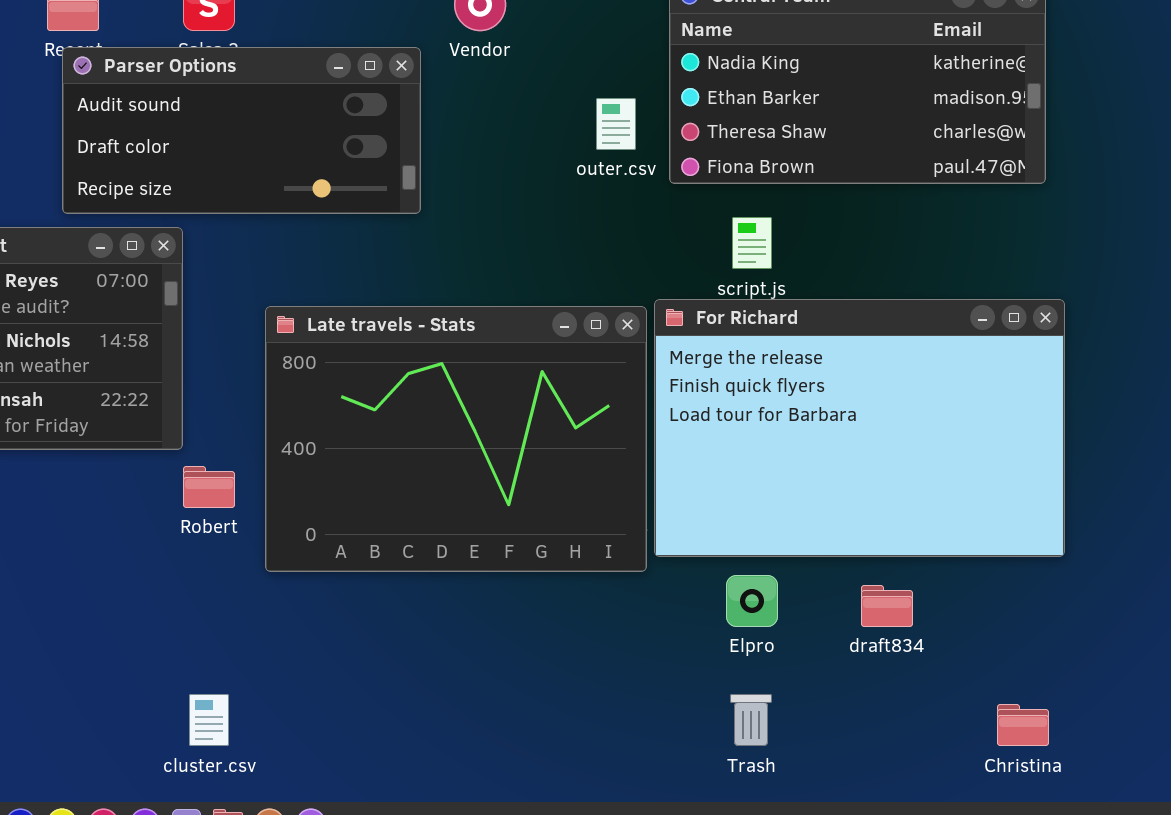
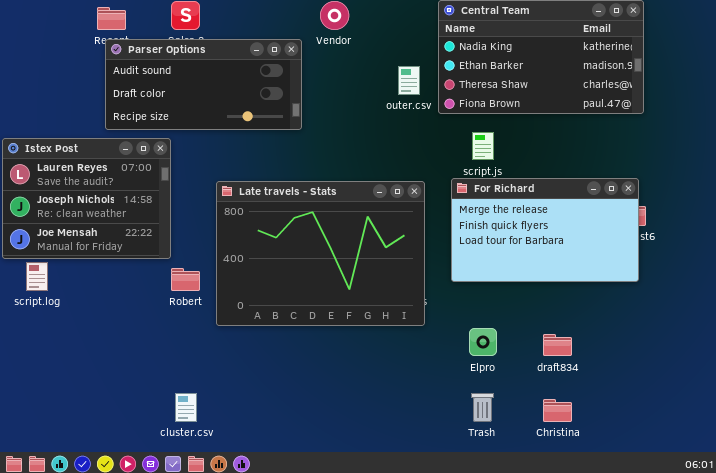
For Richard: [654,299,1065,557] -> [451,178,639,282], moved, resized
Christina: [997,704,1049,746] -> [543,399,572,422], moved

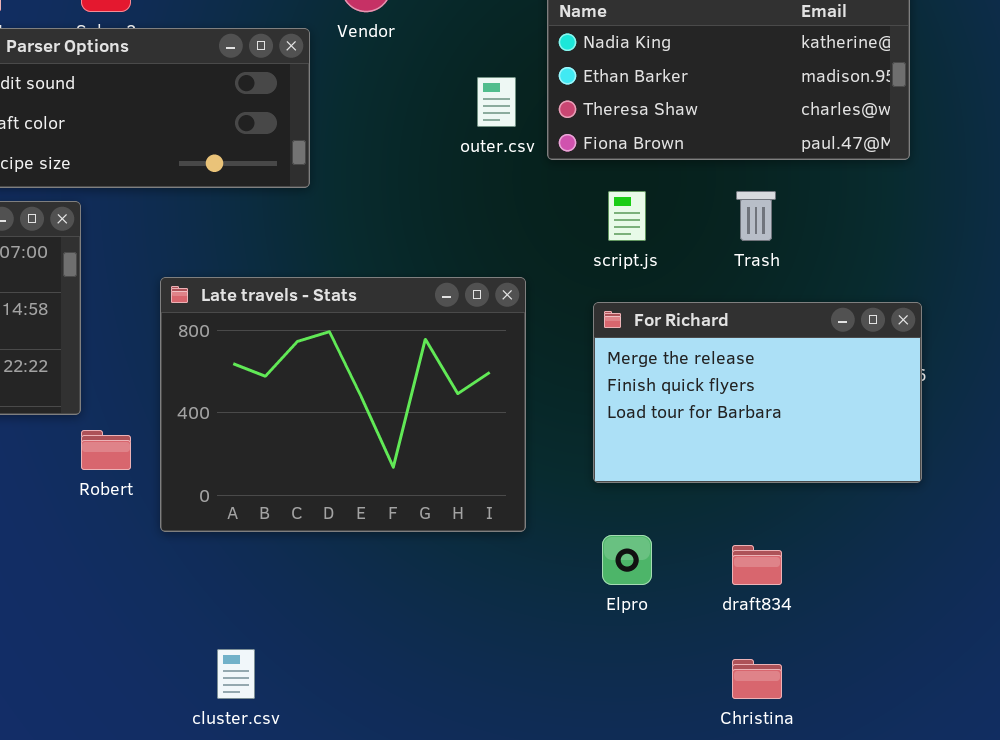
For Richard: [451,178,639,282] -> [593,302,922,483], moved
cluster.csv: [175,393,197,422] -> [217,649,255,699], moved
Trash: [471,393,494,422] -> [736,191,776,241], moved

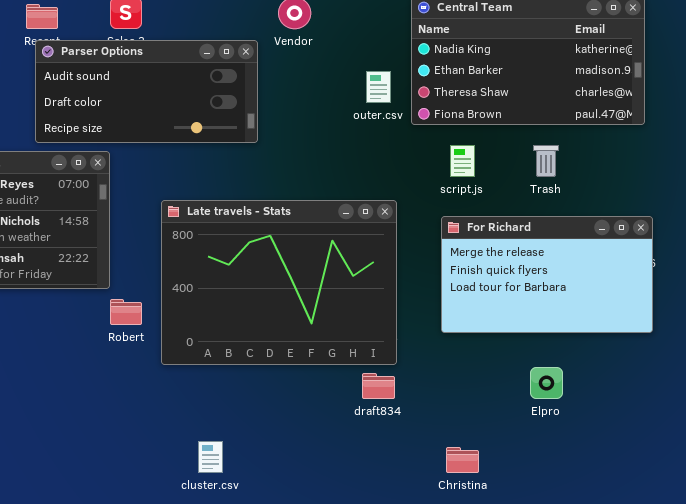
Elpro: [602,535,652,585] -> [530,367,563,399], moved
draft834: [732,545,782,585] -> [362,373,395,399], moved
Christina: [732,659,782,699] -> [446,447,479,473], moved

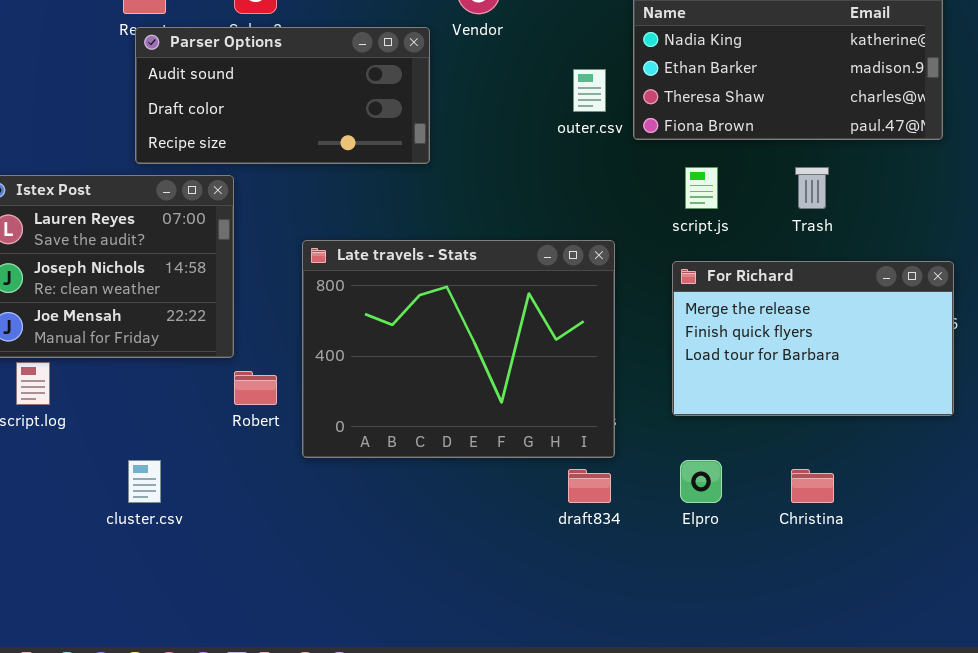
Elpro: [530,367,563,399] -> [680,460,722,503], moved
cluster.csv: [198,441,223,473] -> [128,460,161,503], moved
Christina: [446,447,479,473] -> [791,469,834,503], moved

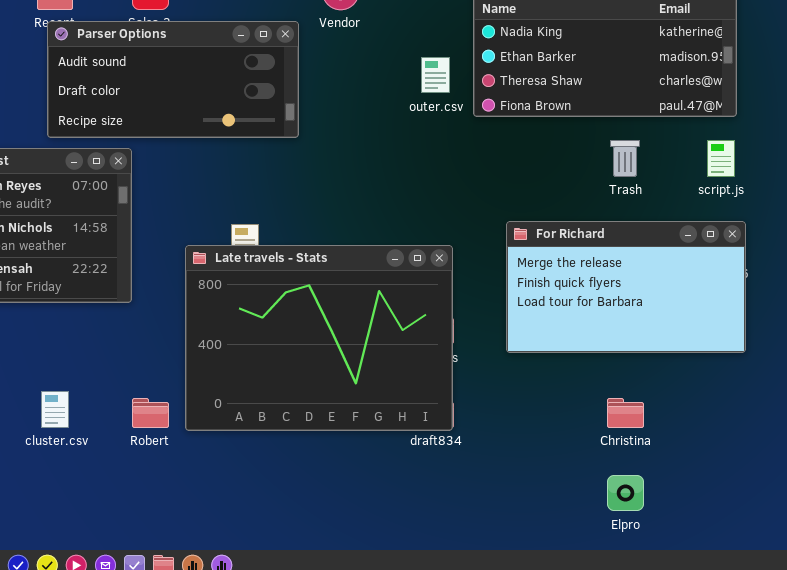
script.js: [685,167,718,209] -> [707,140,735,177], moved
Late travels - Stats: [302,240,615,458] -> [185,245,453,431], moved
Robert: [234,371,277,405] -> [132,398,169,428], moved
Elpro: [680,460,722,503] -> [607,475,644,511], moved

